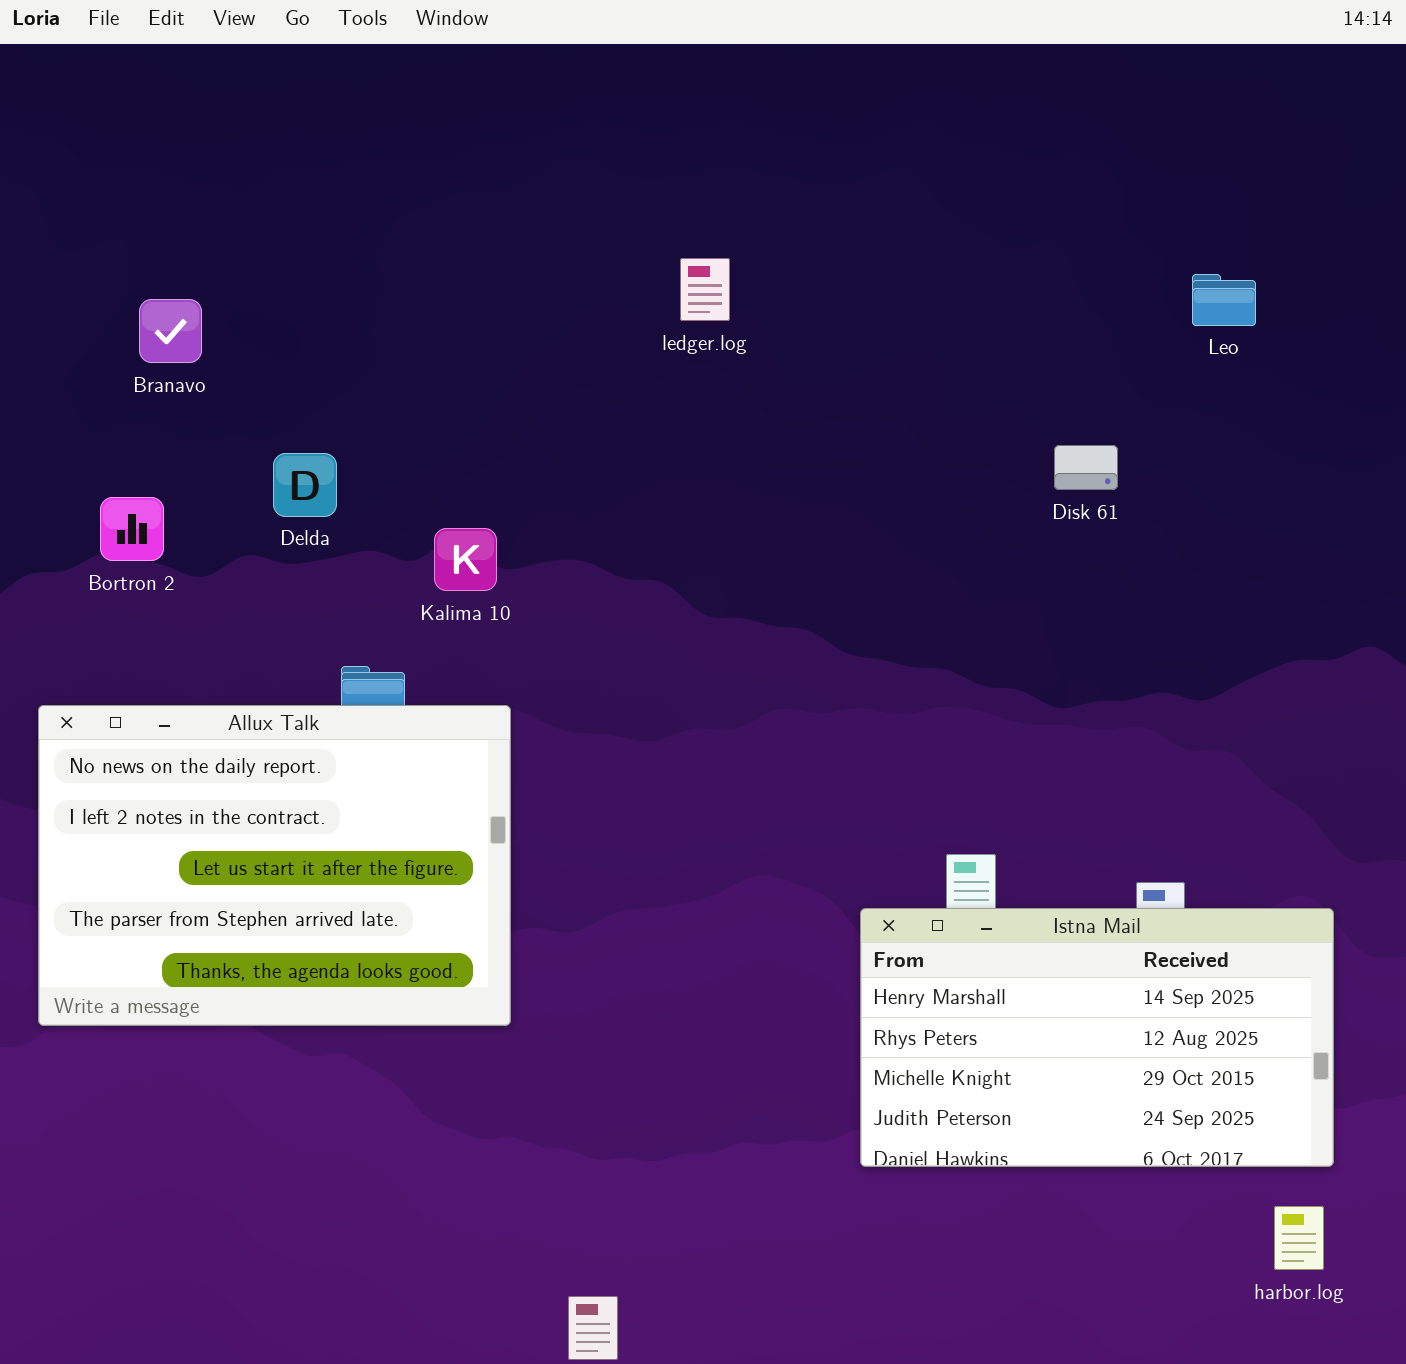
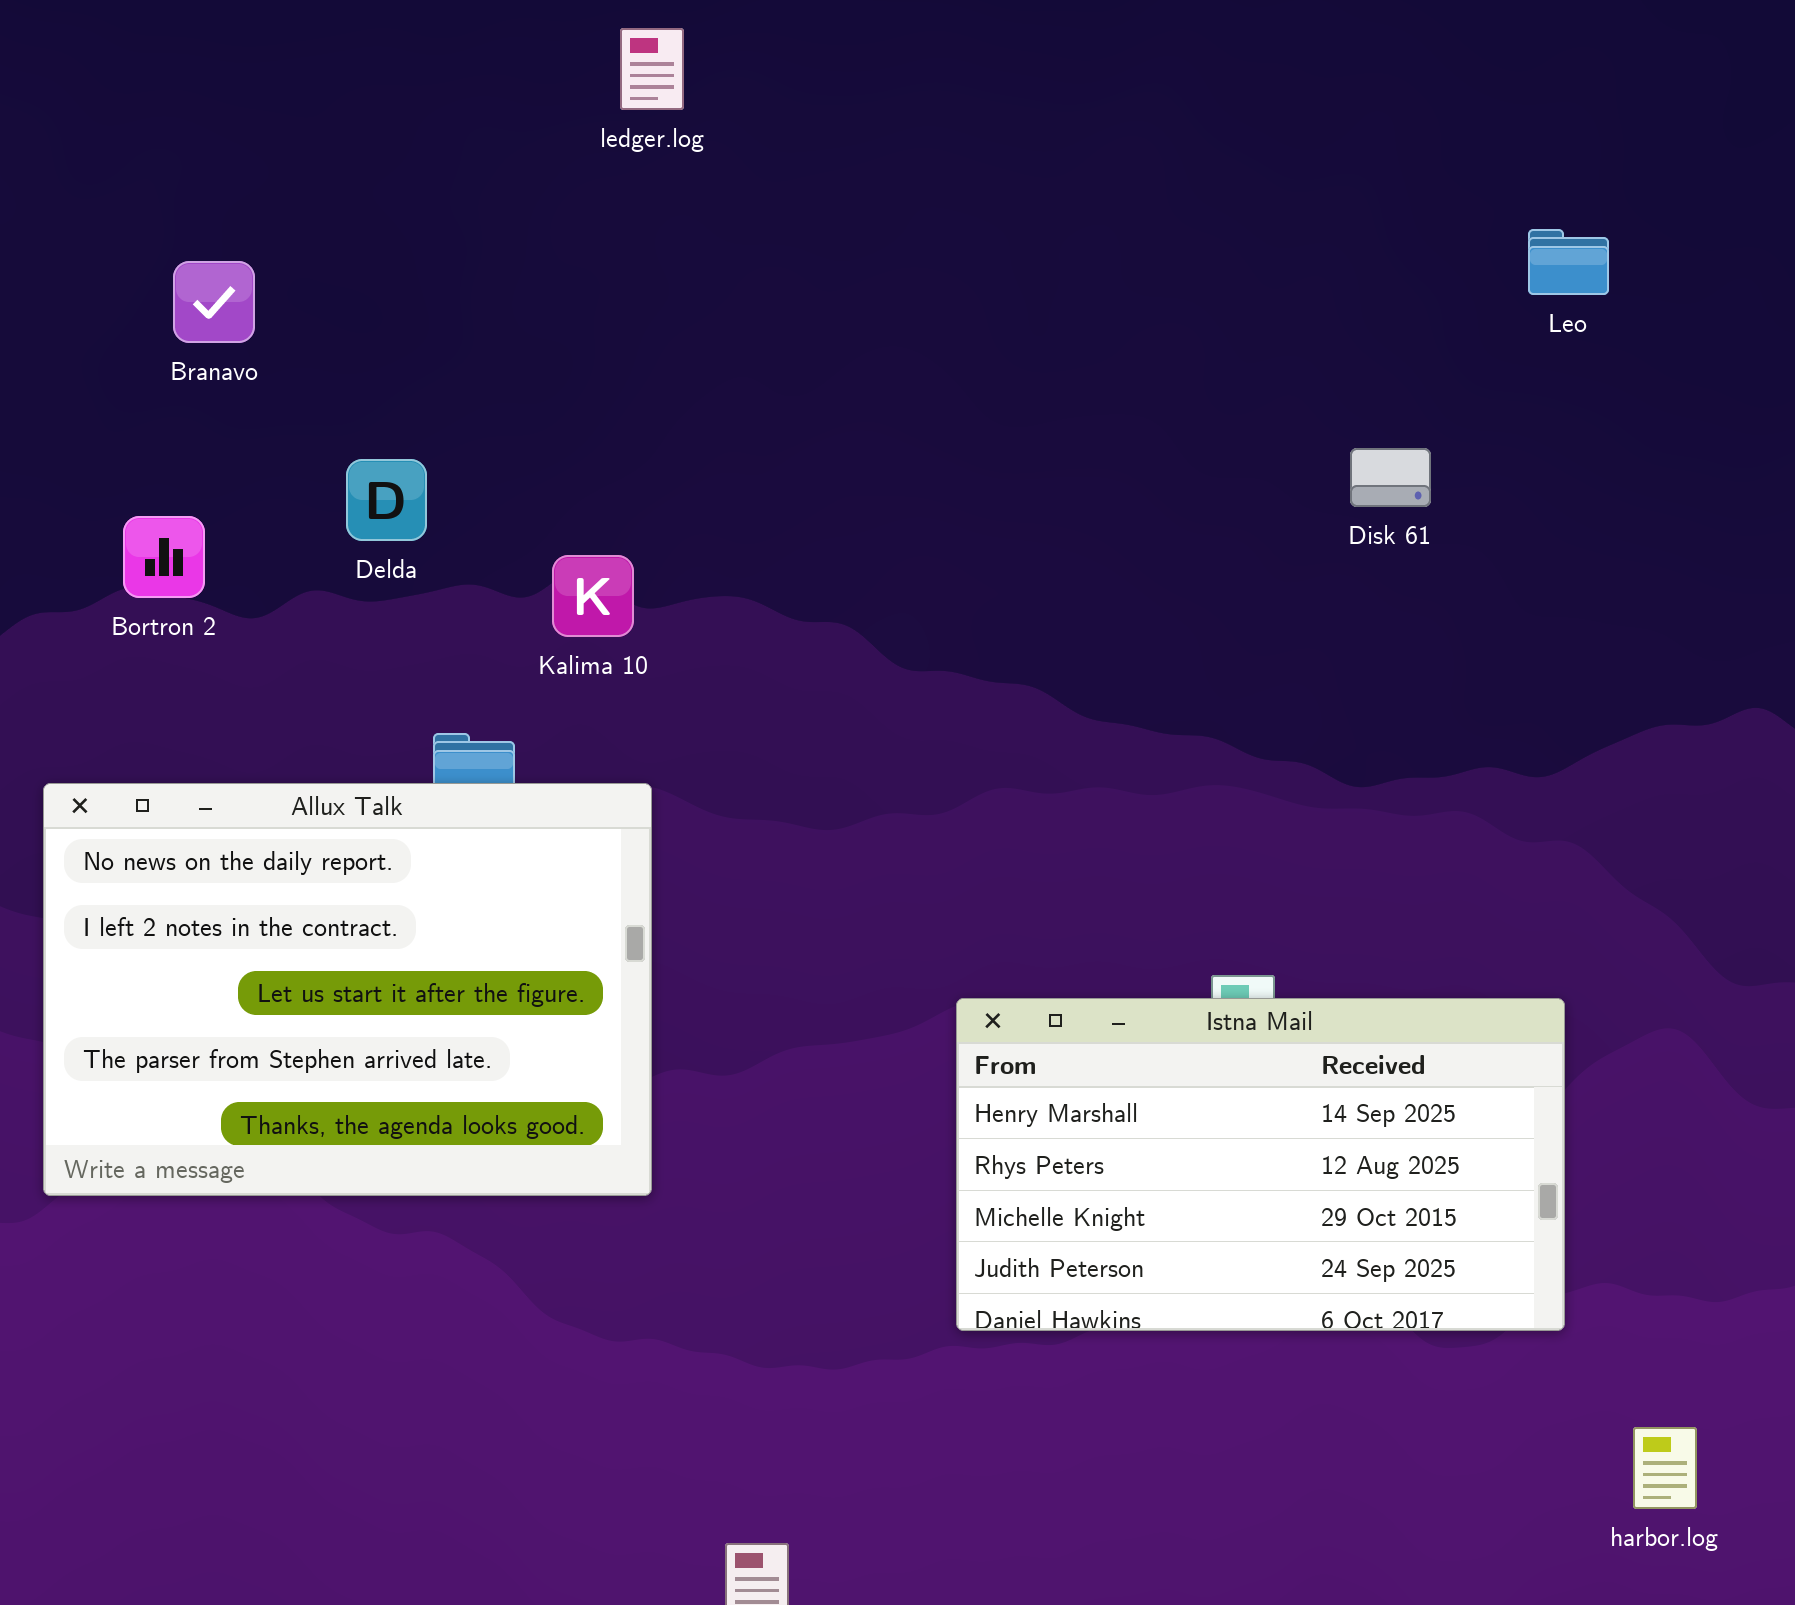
ledger.log: [680,258,730,321] -> [620,28,684,110], moved
Istna Mail: [860,908,1334,1167] -> [956,998,1565,1331], moved

